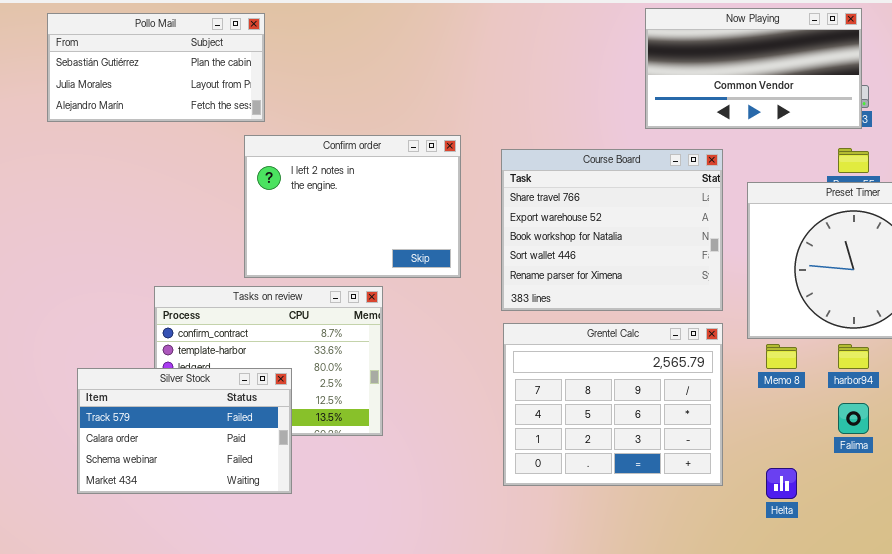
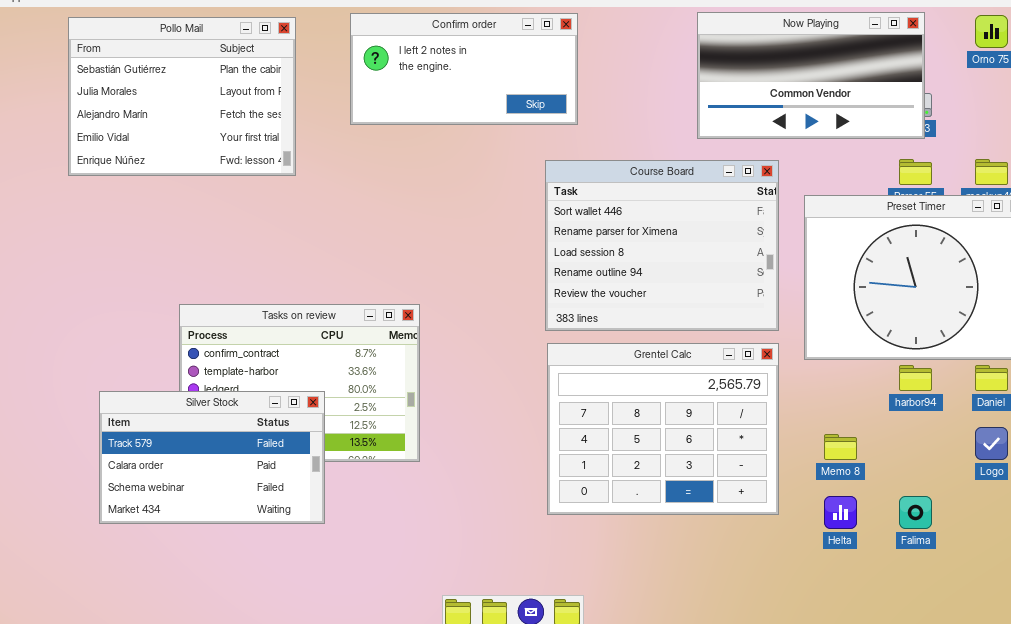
Pollo Mail: [47,13,265,122] -> [68,17,296,176], resized
Confirm order: [244,135,461,278] -> [350,13,578,125], moved, resized
Course Board: [501,149,723,311] -> [545,160,779,331], scrolled down 3 rows
Memo 8: [766,344,797,369] -> [824,434,857,460], moved
Falima: [838,403,869,434] -> [899,496,932,529], moved

